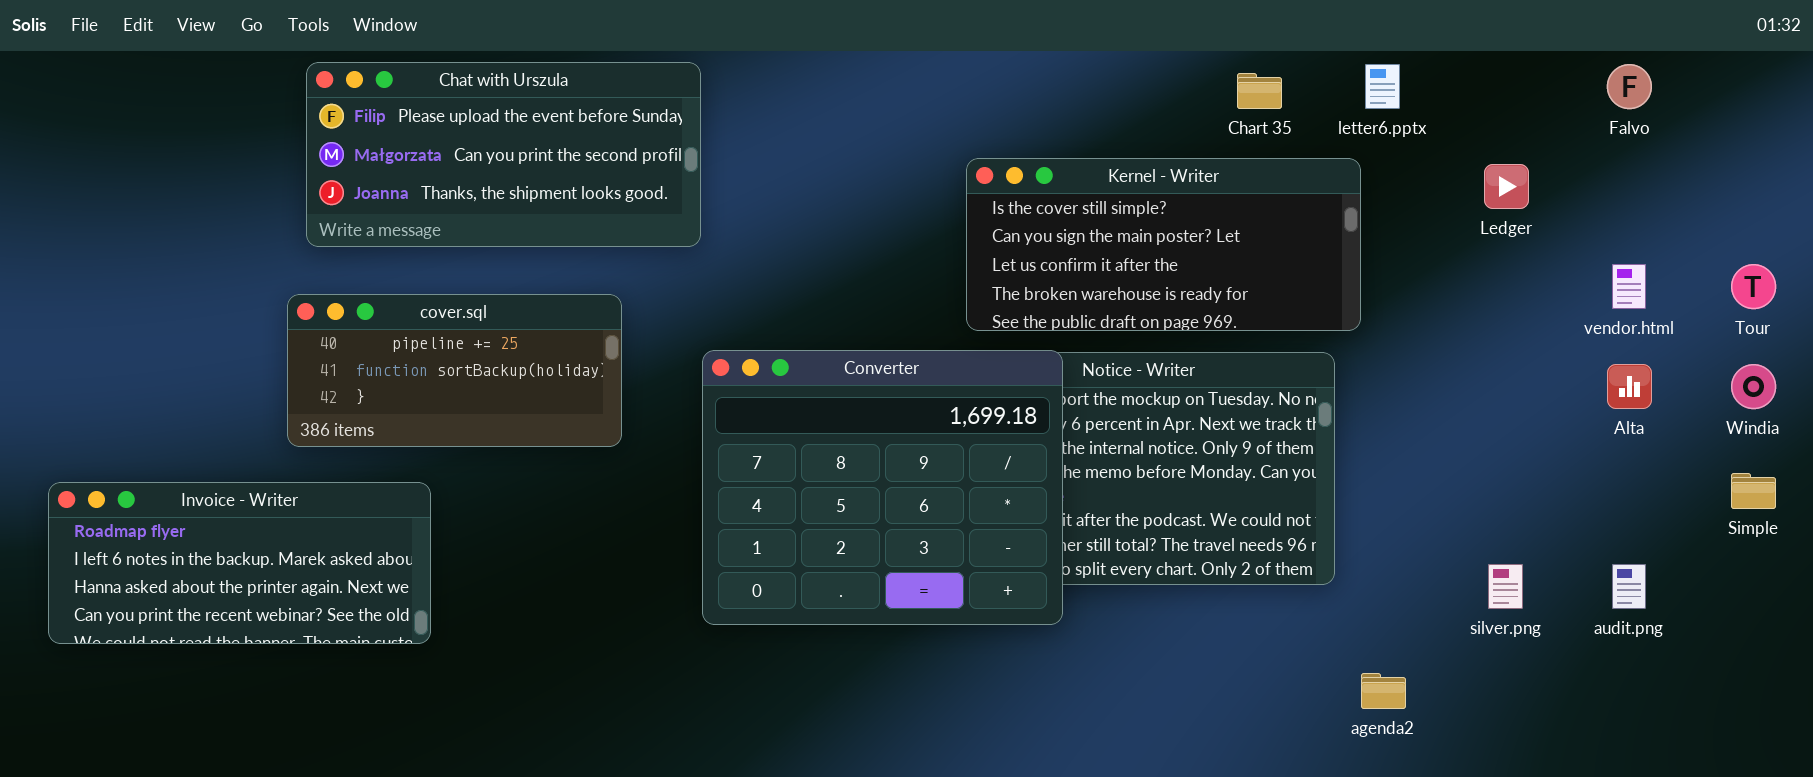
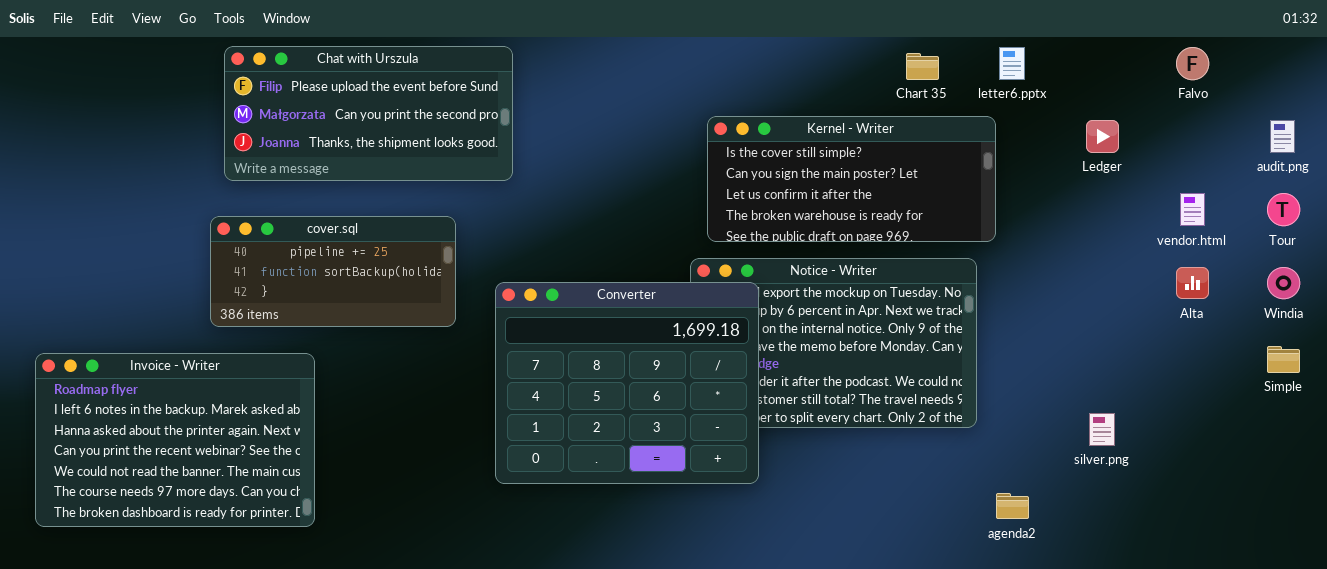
Converter: [702,350,1063,625] -> [495,282,759,484], moved
Invoice - Writer: [48,482,431,644] -> [35,353,315,527], resized
audit.png: [1612,564,1646,609] -> [1270,120,1295,153], moved

